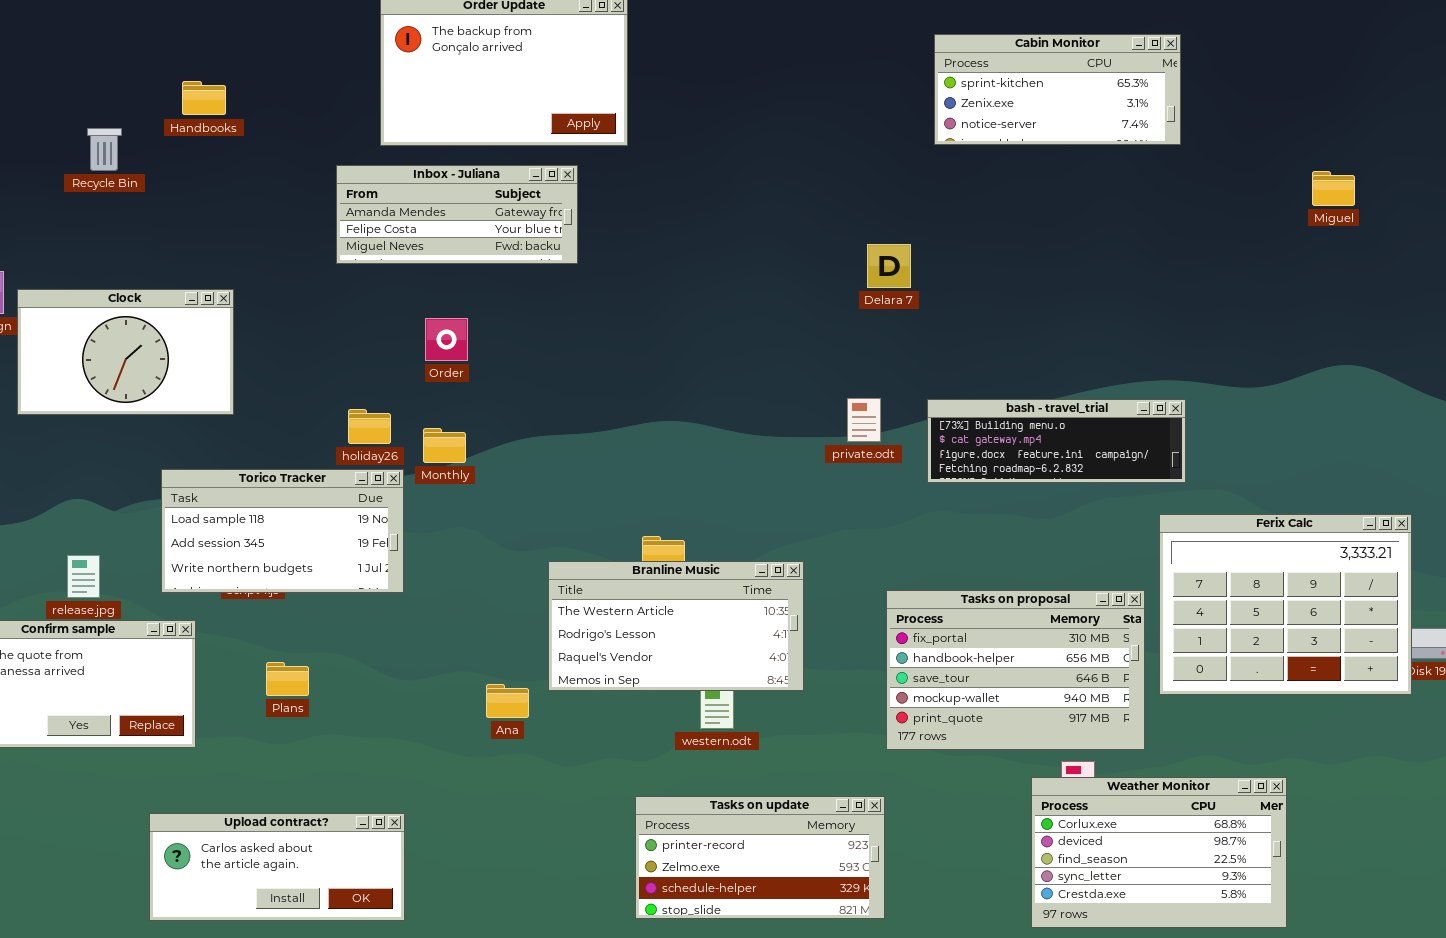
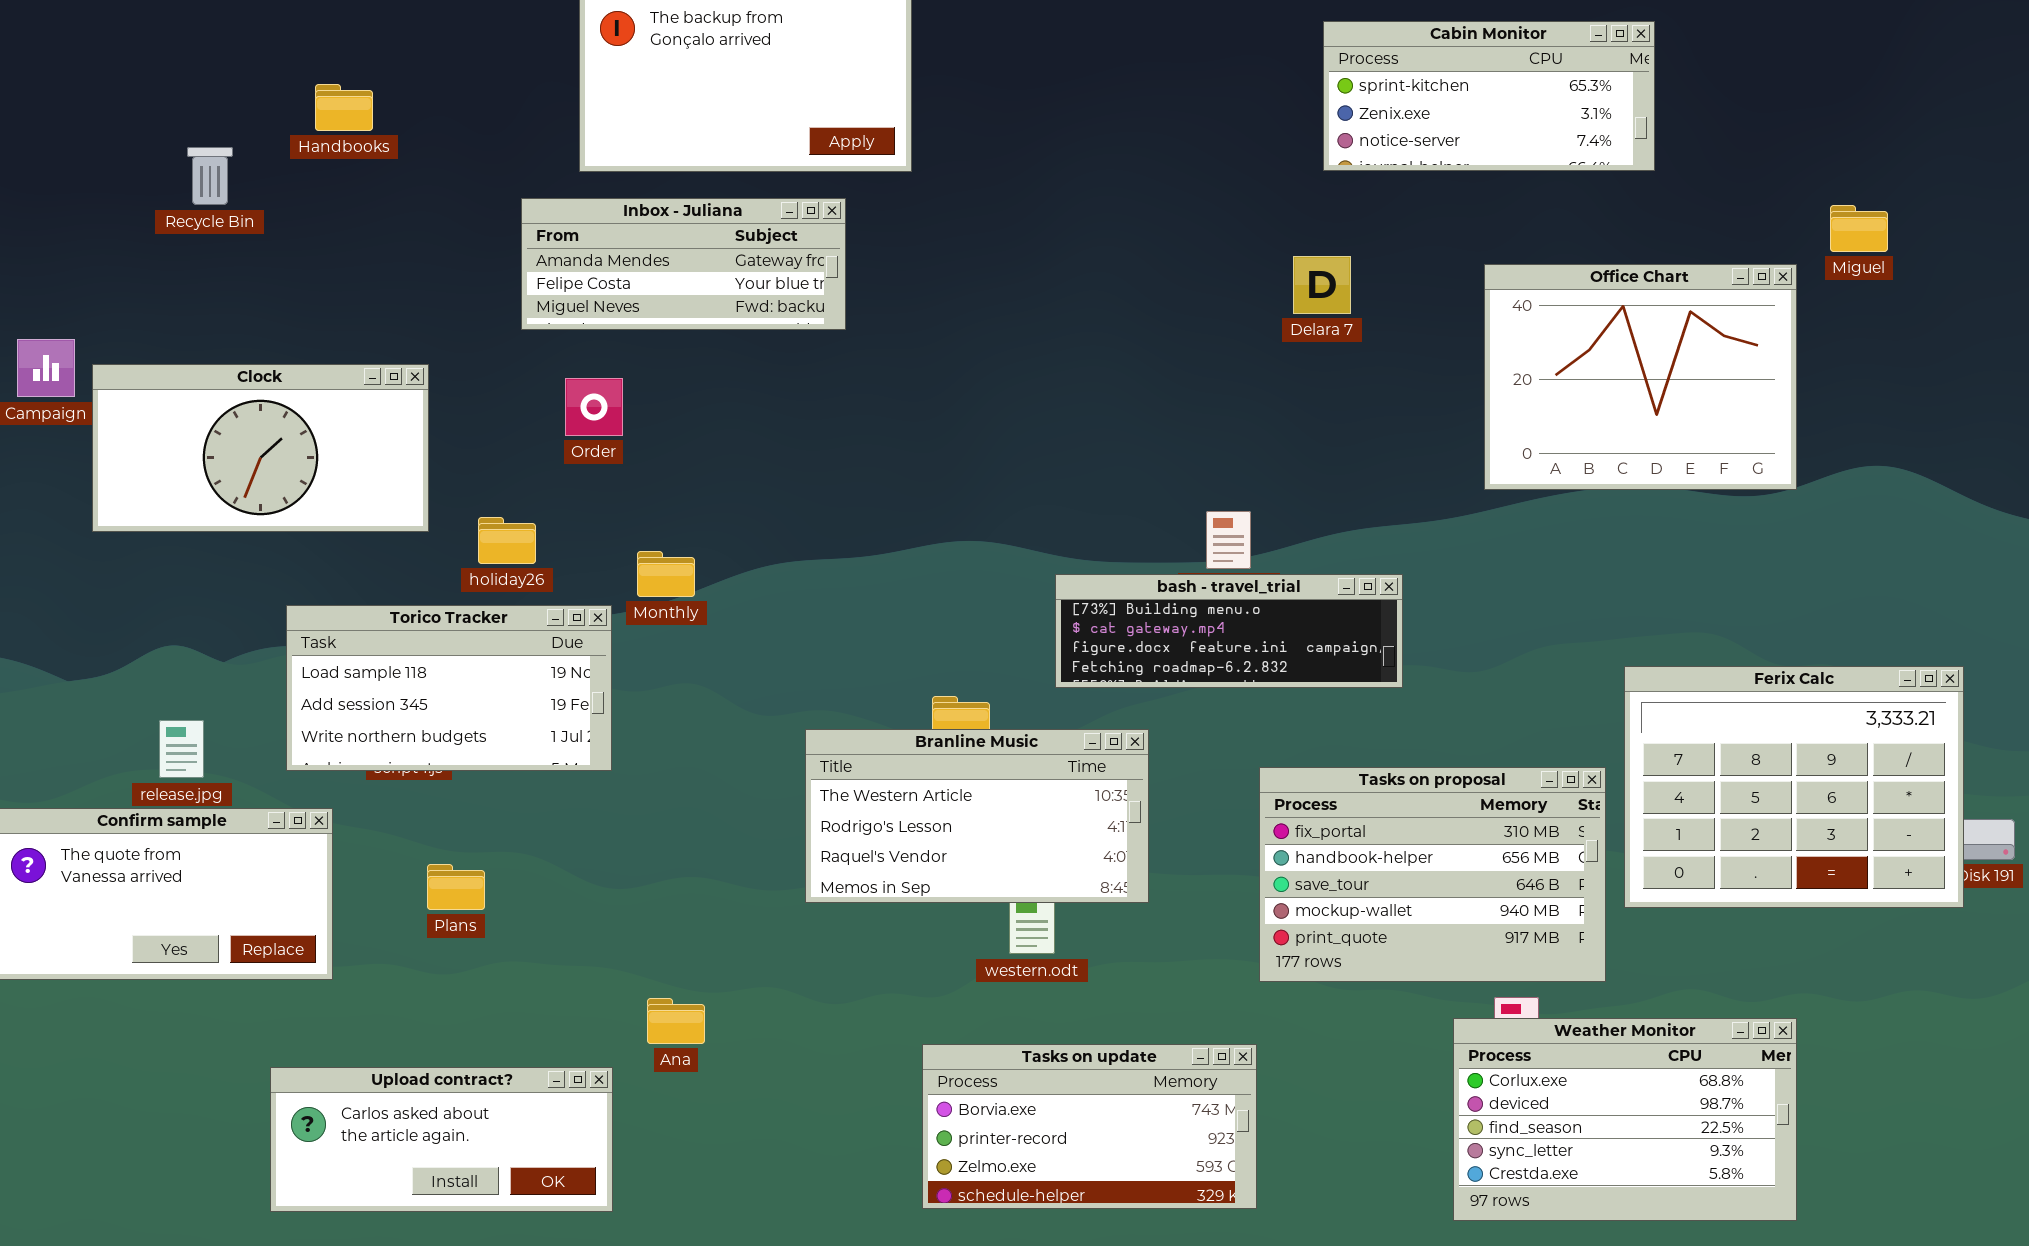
Office Chart: none -> [1484,264,1797,490], opened
Delara 7: [867,244,911,288] -> [1293,256,1351,314], moved
Clock: [17,289,234,415] -> [92,364,429,532], resized
Order: [425,318,468,361] -> [565,378,623,436], moved
bash - travel_trial: [927,399,1186,483] -> [1055,574,1403,688], moved
holiday26: [348,409,391,444] -> [478,517,536,564], moved
Ana: [486,684,529,718] -> [647,998,705,1044], moved
Tasks on update: [635,796,885,919] -> [922,1044,1257,1209], scrolled up 1 row

